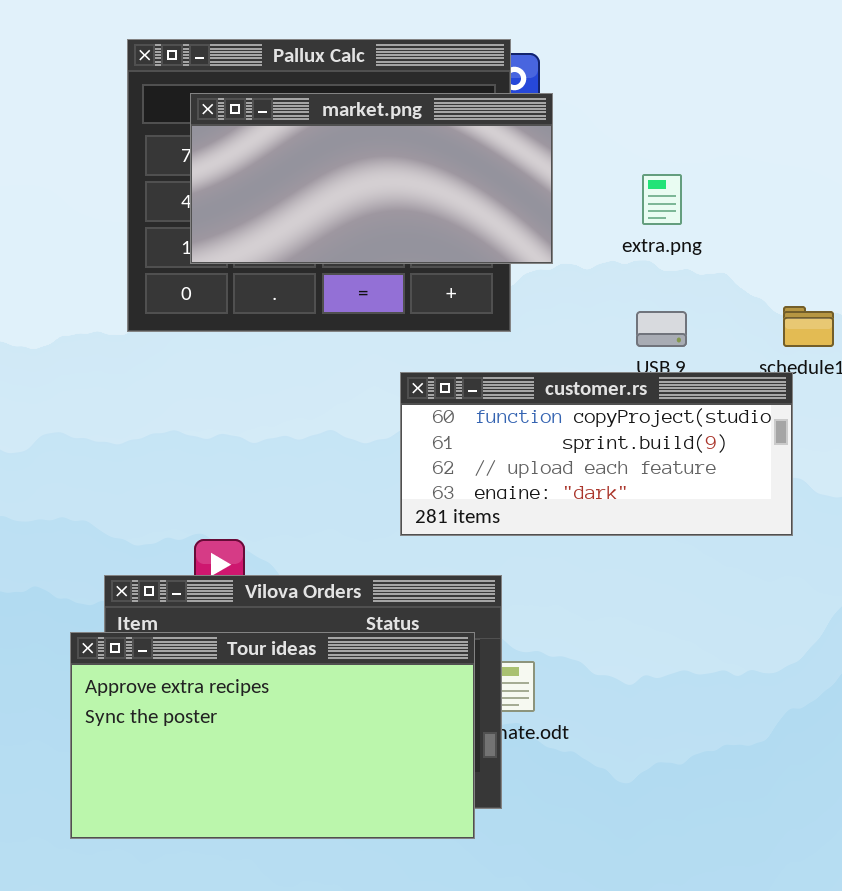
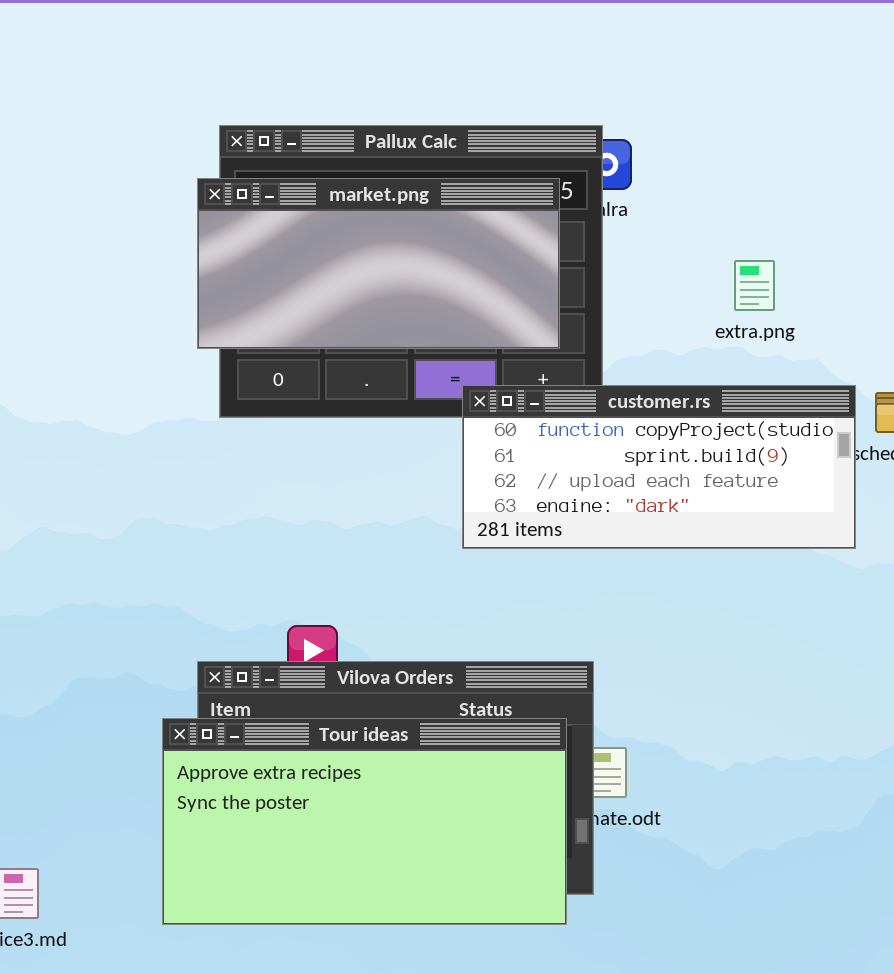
market.png: [190,93,553,264] -> [197,178,560,349], moved
customer.rs: [400,372,793,536] -> [462,385,856,549], moved

